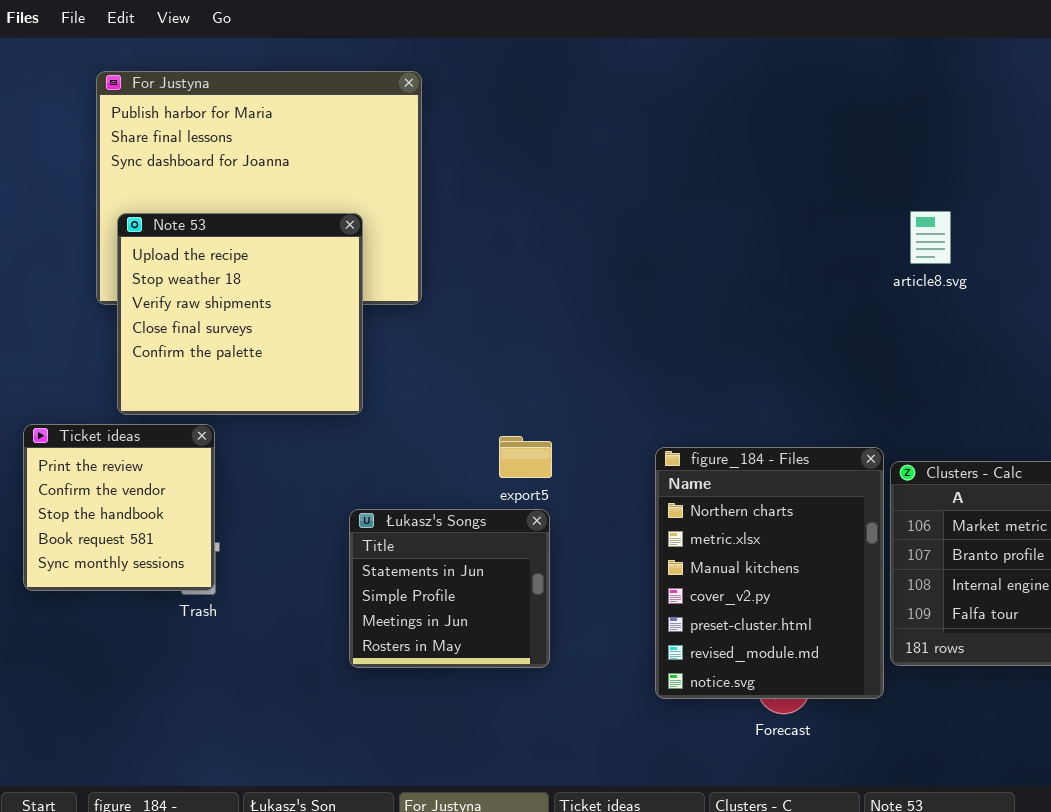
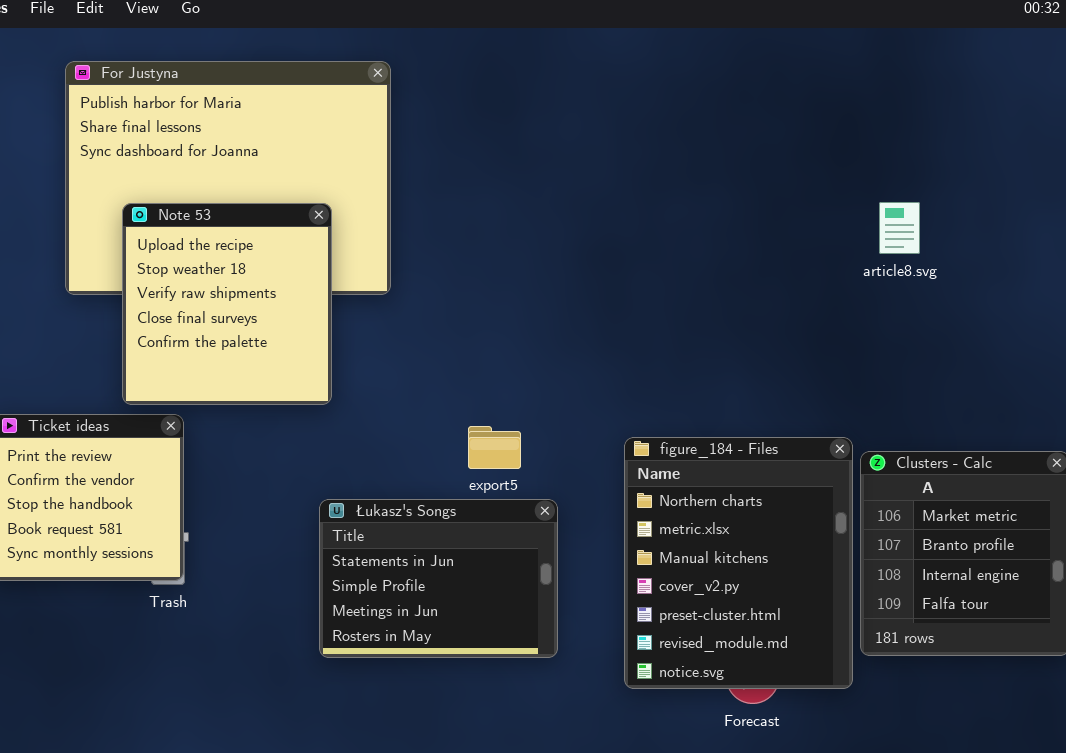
Note 53: [117,213,363,415] -> [122,203,332,405], resized
Łukasz's Songs: [349,509,550,668] -> [319,499,558,658], resized

